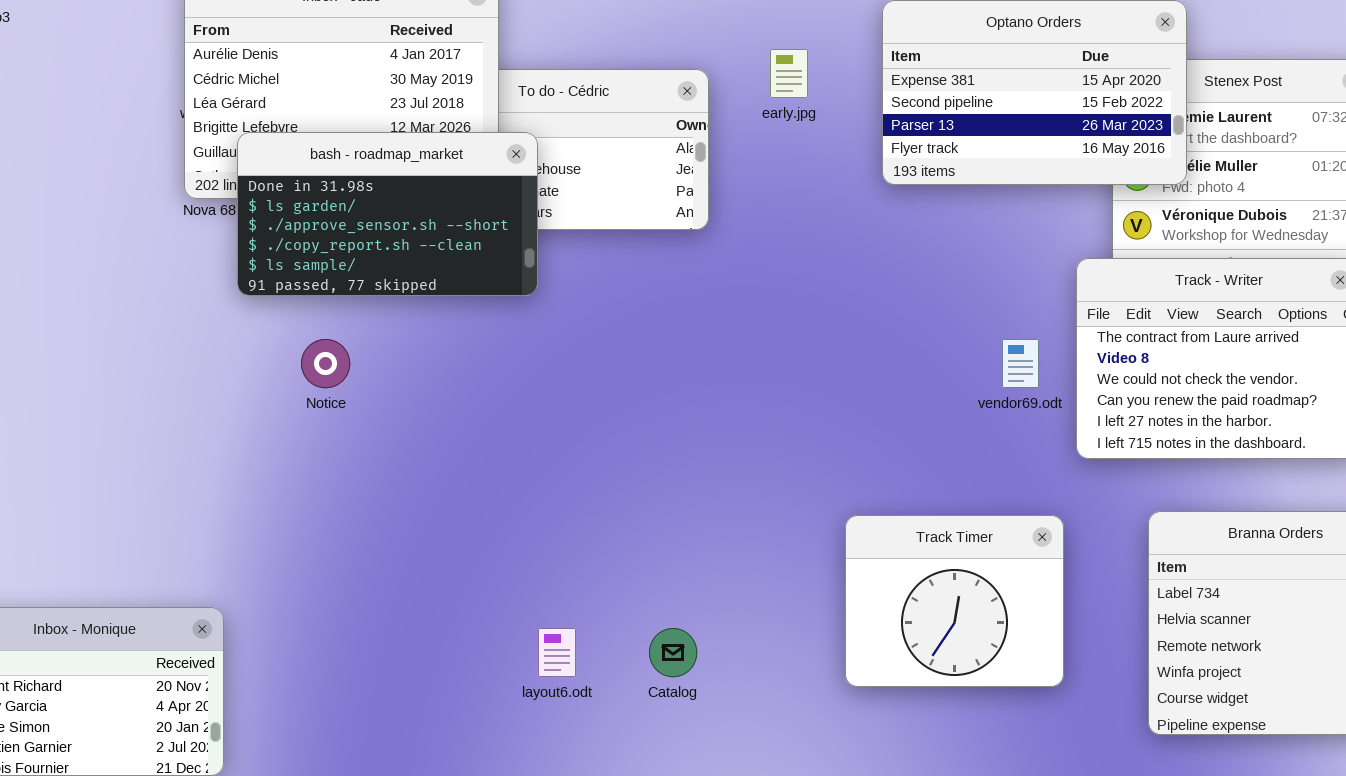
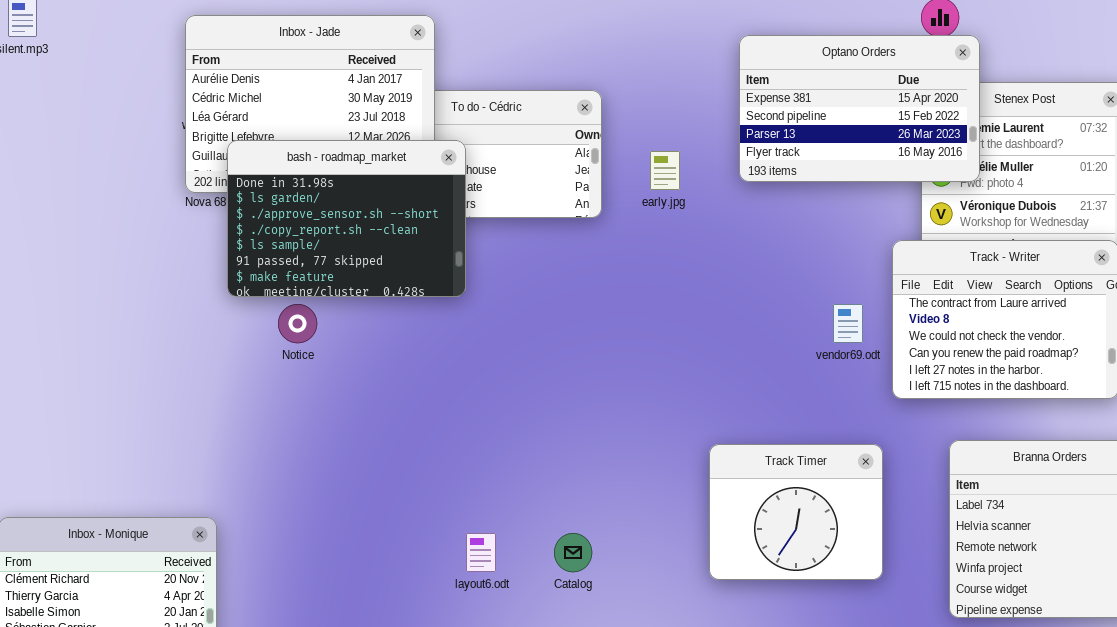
early.jpg: [770,49,808,98] -> [650,151,680,190], moved
bash - roadmap_market: [237,132,538,296] -> [227,140,466,297], resized

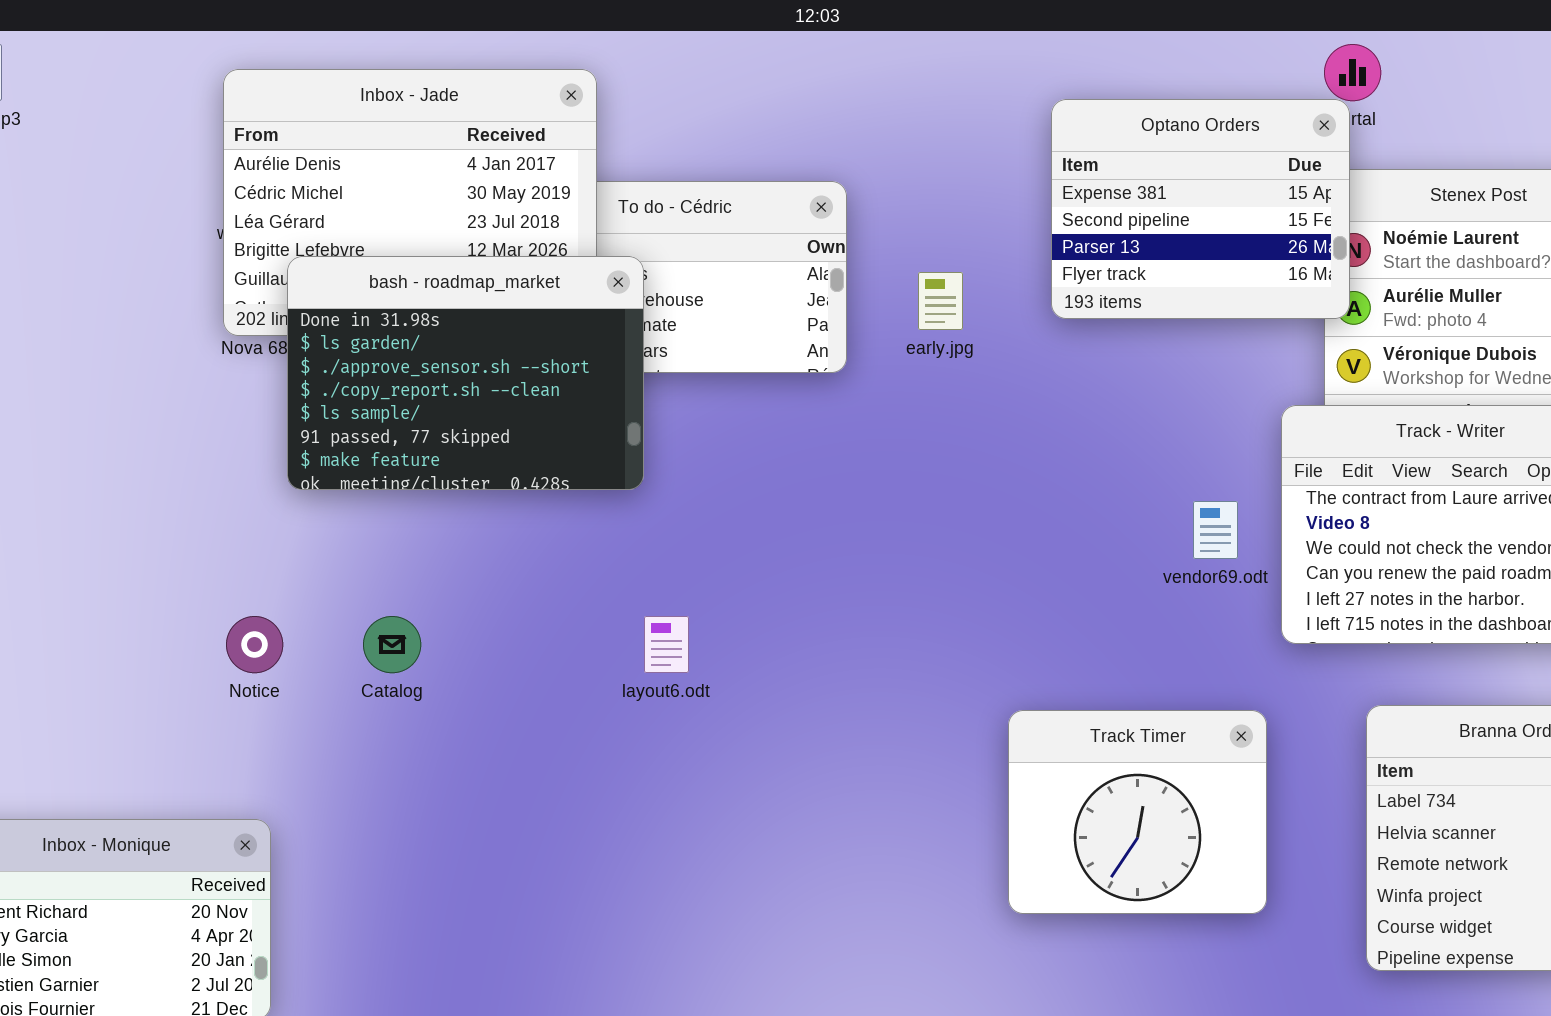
Optano Orders: [739,35,980,182] -> [1051,99,1350,319], resized
Notice: [278,304,317,343] -> [226,616,283,673], moved
layout6.odt: [466,533,496,572] -> [644,616,689,673], moved
Catalog: [554,533,592,572] -> [363,616,421,673], moved

